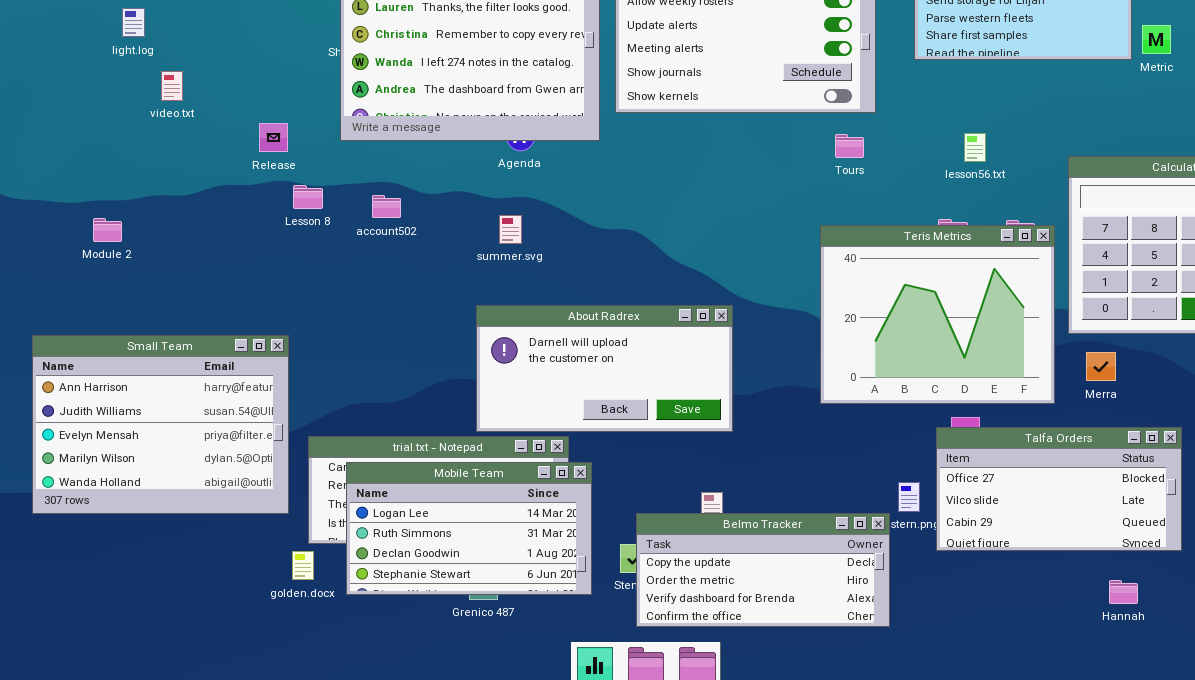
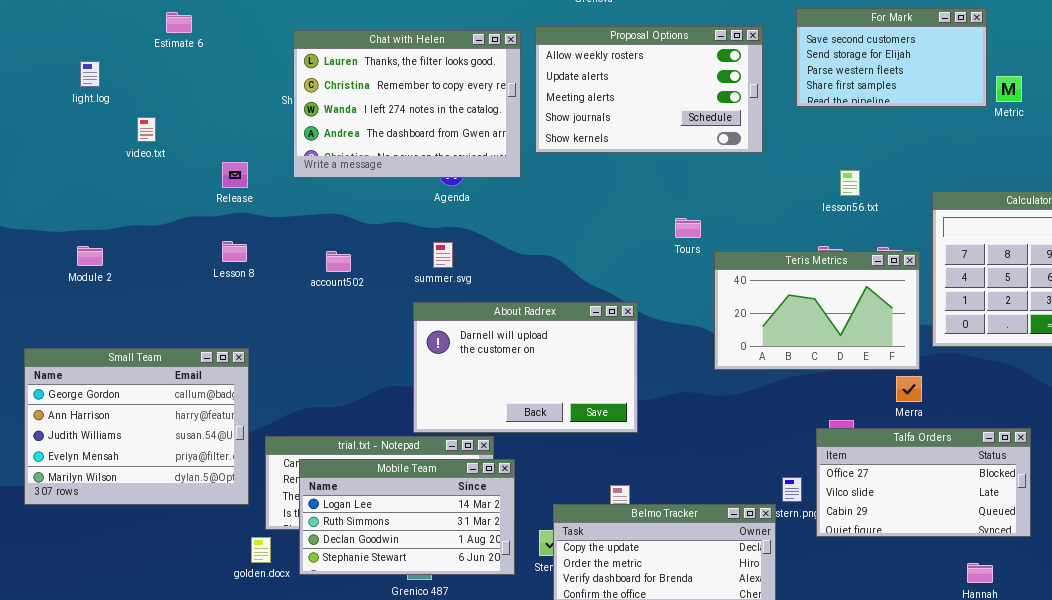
light.log: [122,8,145,37] -> [80,61,100,87], moved
Tours: [835,134,864,158] -> [675,218,701,238], moved
Lesson 8: [293,185,323,209] -> [222,241,247,262], moved
account502: [372,195,401,218] -> [326,251,351,272], moved
Teris Metrics: [820,225,1055,404] -> [714,251,920,370], resized
About Radrex: [476,305,733,432] -> [413,302,638,433], resized
Small Team: [32,335,289,514] -> [24,348,249,505], scrolled up 1 row
Merra: [1086,352,1116,381] -> [896,376,922,402], moved

